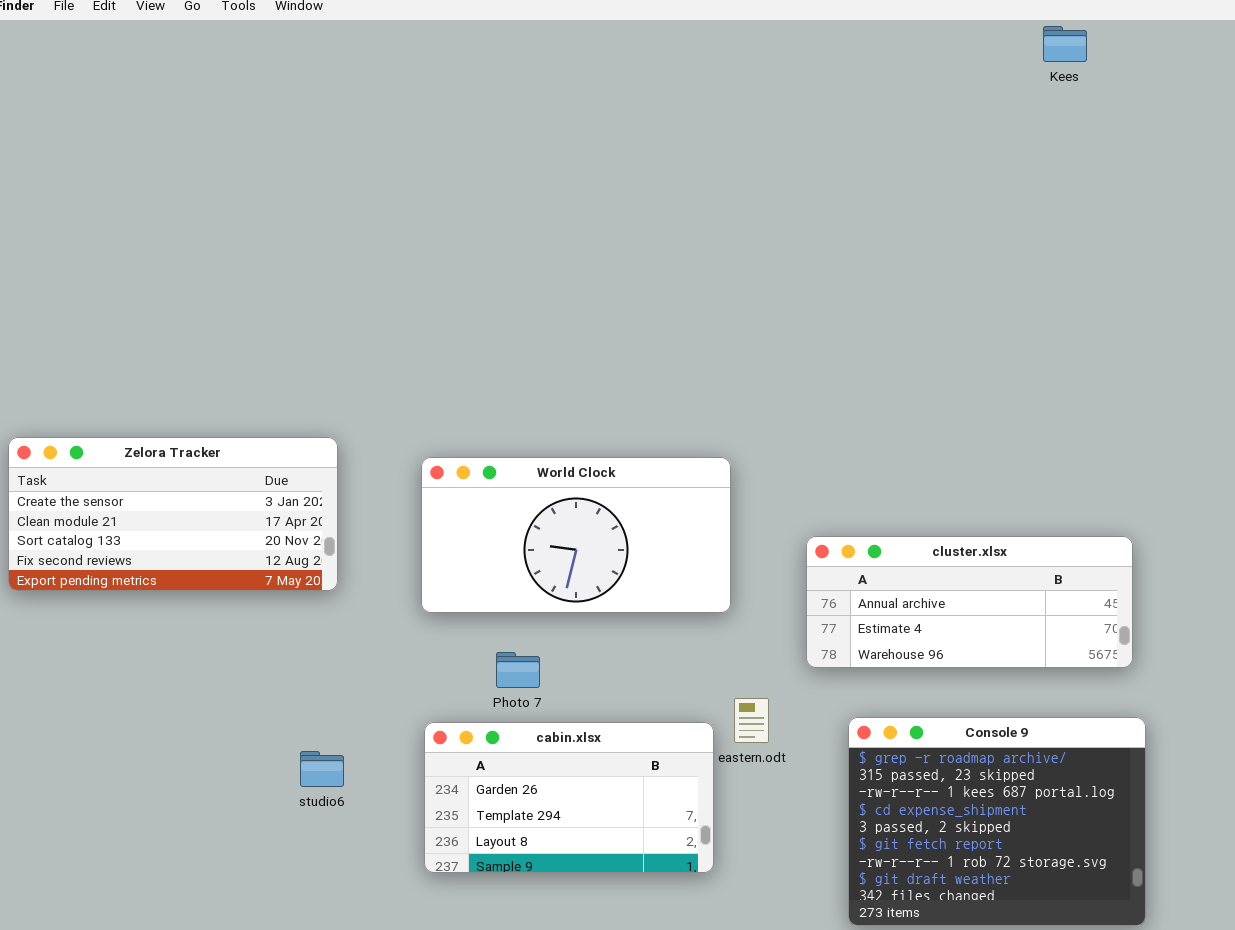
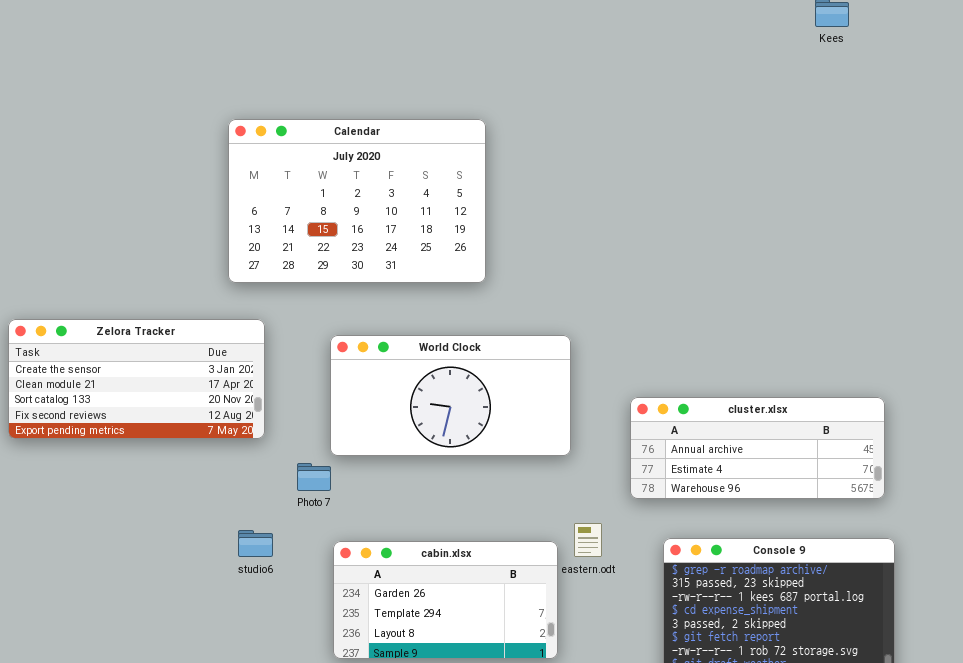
Calendar: none -> [228,119,486,283], opened
Photo 7: [496,652,540,688] -> [297,463,331,491], moved
studio6: [300,751,344,787] -> [238,530,273,557], moved

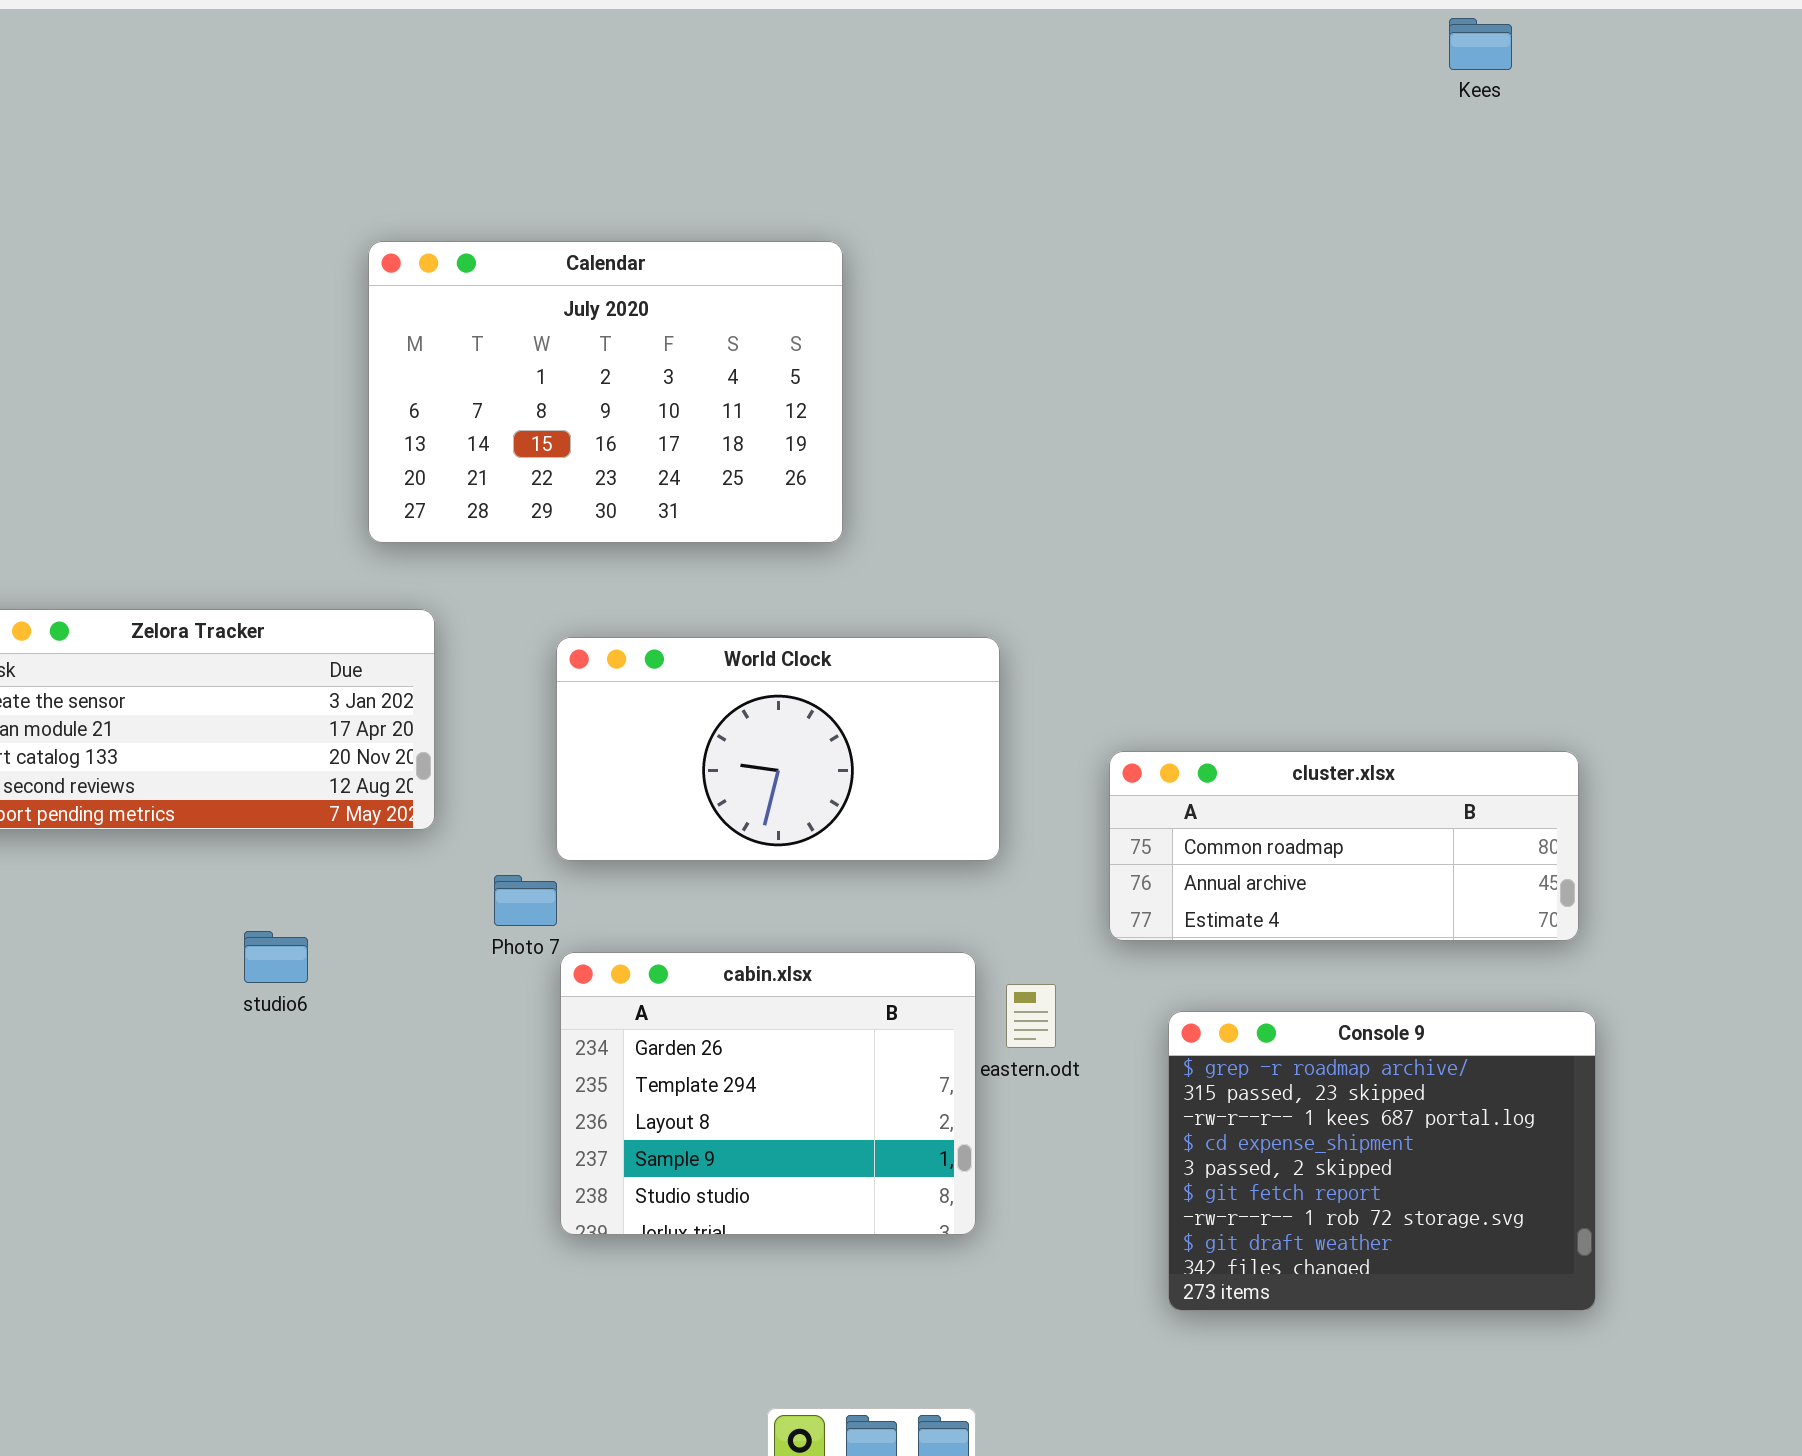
cluster.xlsx: [630,397,885,499] -> [1109,751,1579,941], scrolled up 1 row
studio6: [238,530,273,557] -> [244,931,308,983], moved
cabin.xlsx: [333,541,558,659] -> [560,952,976,1235], resized

